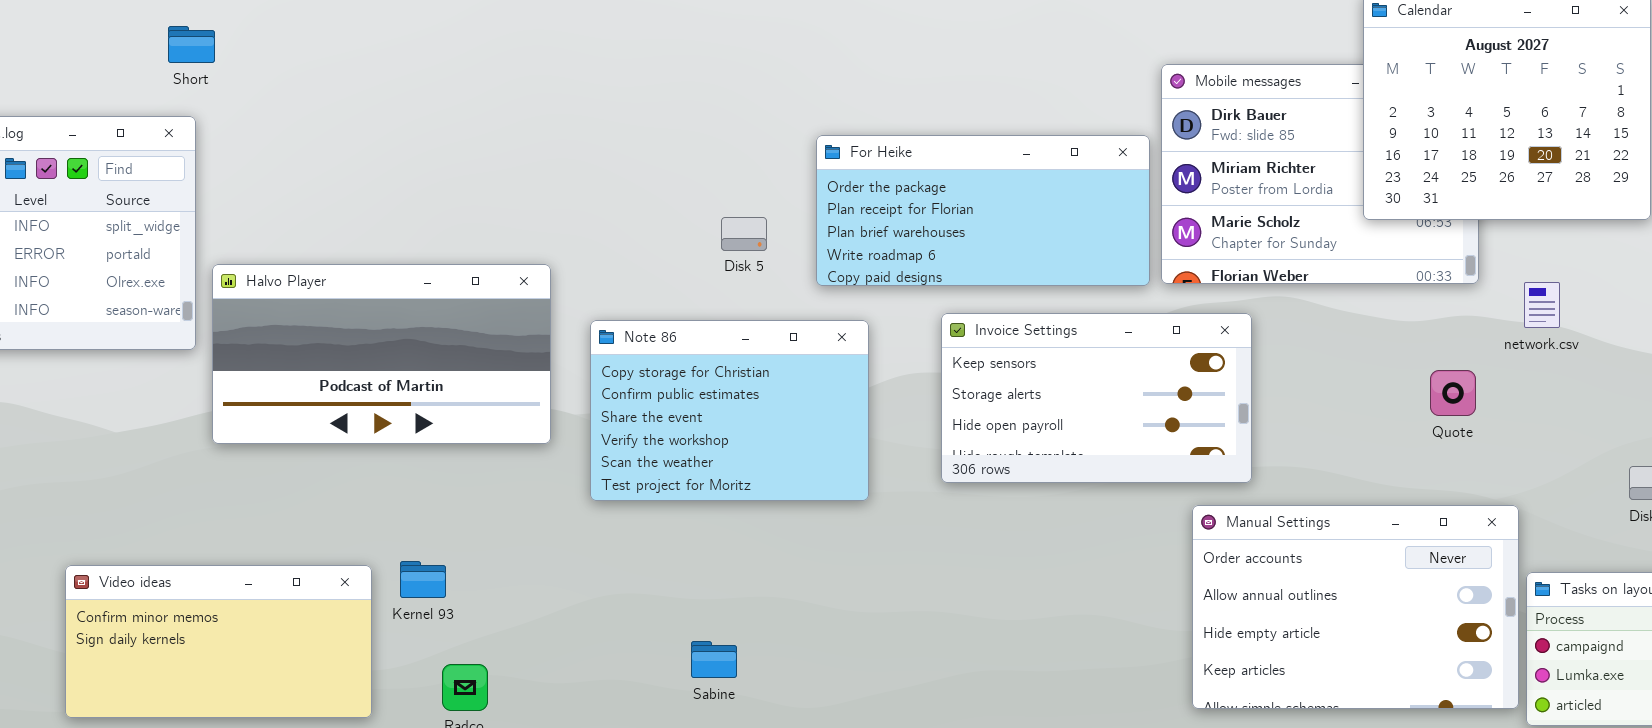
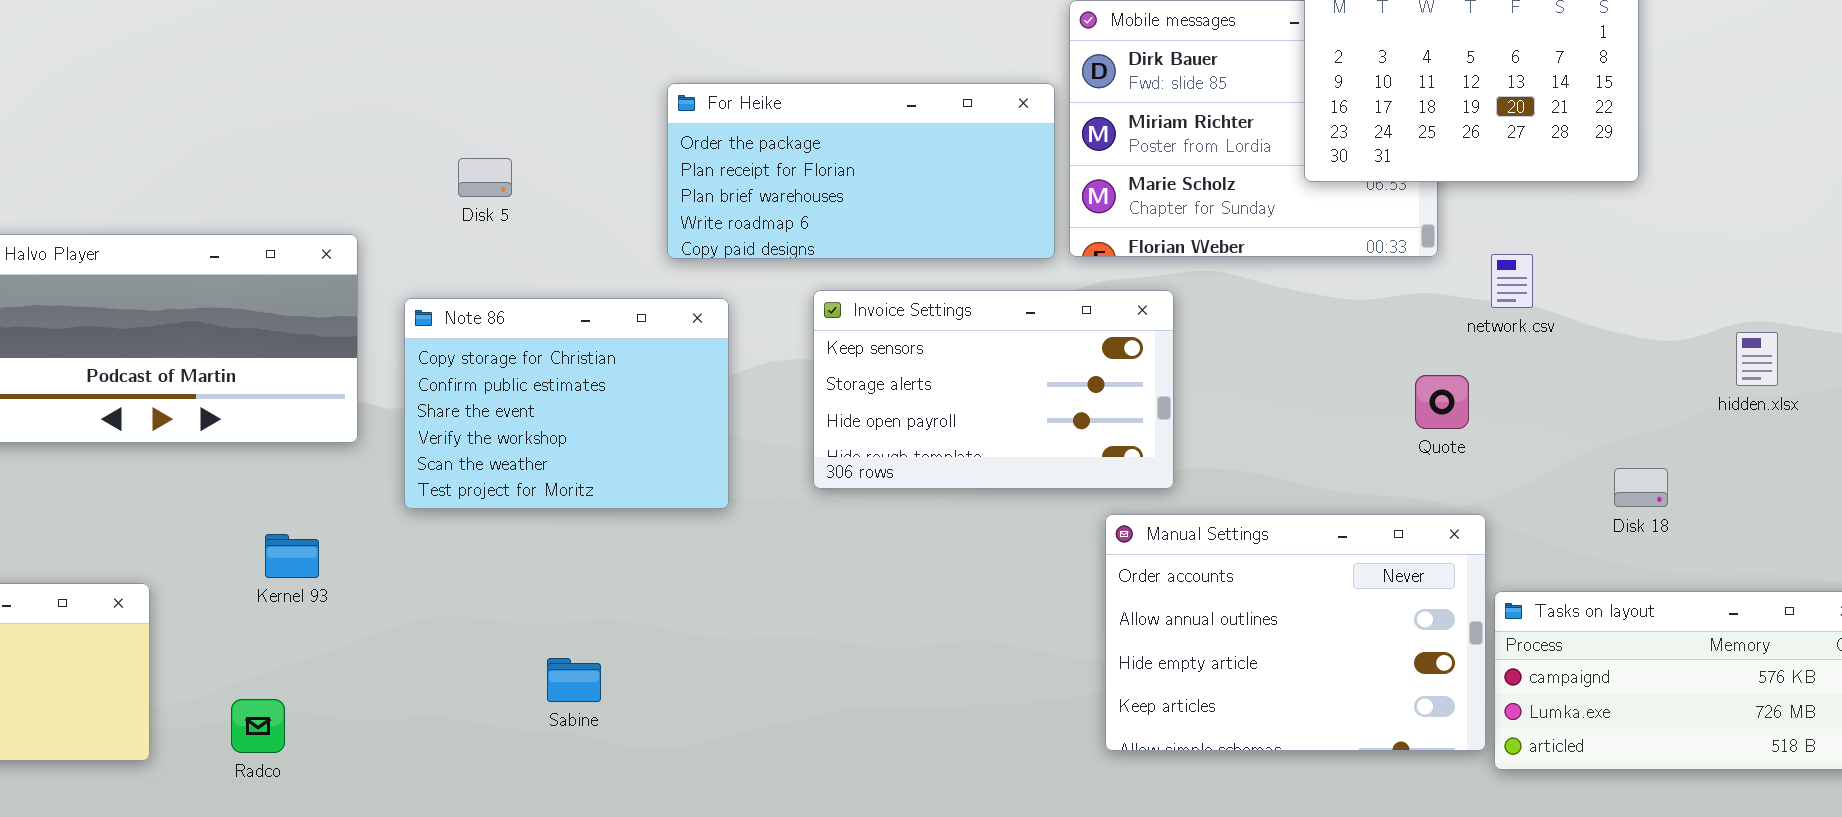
Disk 5: [721,217,767,251] -> [458,158,512,197], moved
Quote: [1430,370,1476,416] -> [1415,375,1469,429], moved
Kernel 93: [400,561,446,598] -> [265,534,319,578], moved
Sabine: [691,641,737,678] -> [547,658,601,702], moved

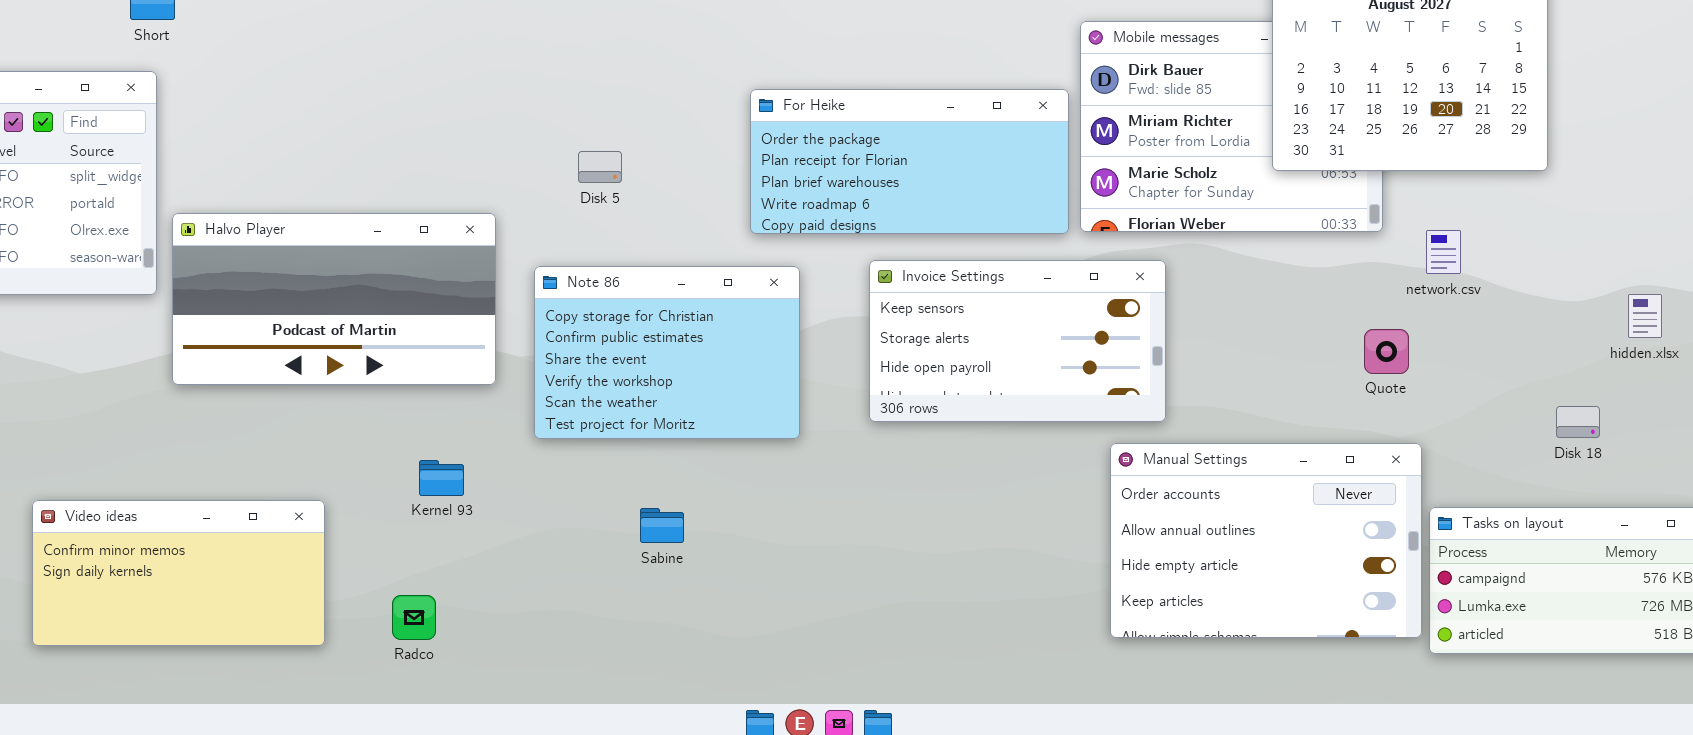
Disk 18: [1614,468,1668,507] -> [1556,406,1600,438], moved
Sabine: [547,658,601,702] -> [640,508,684,543], moved

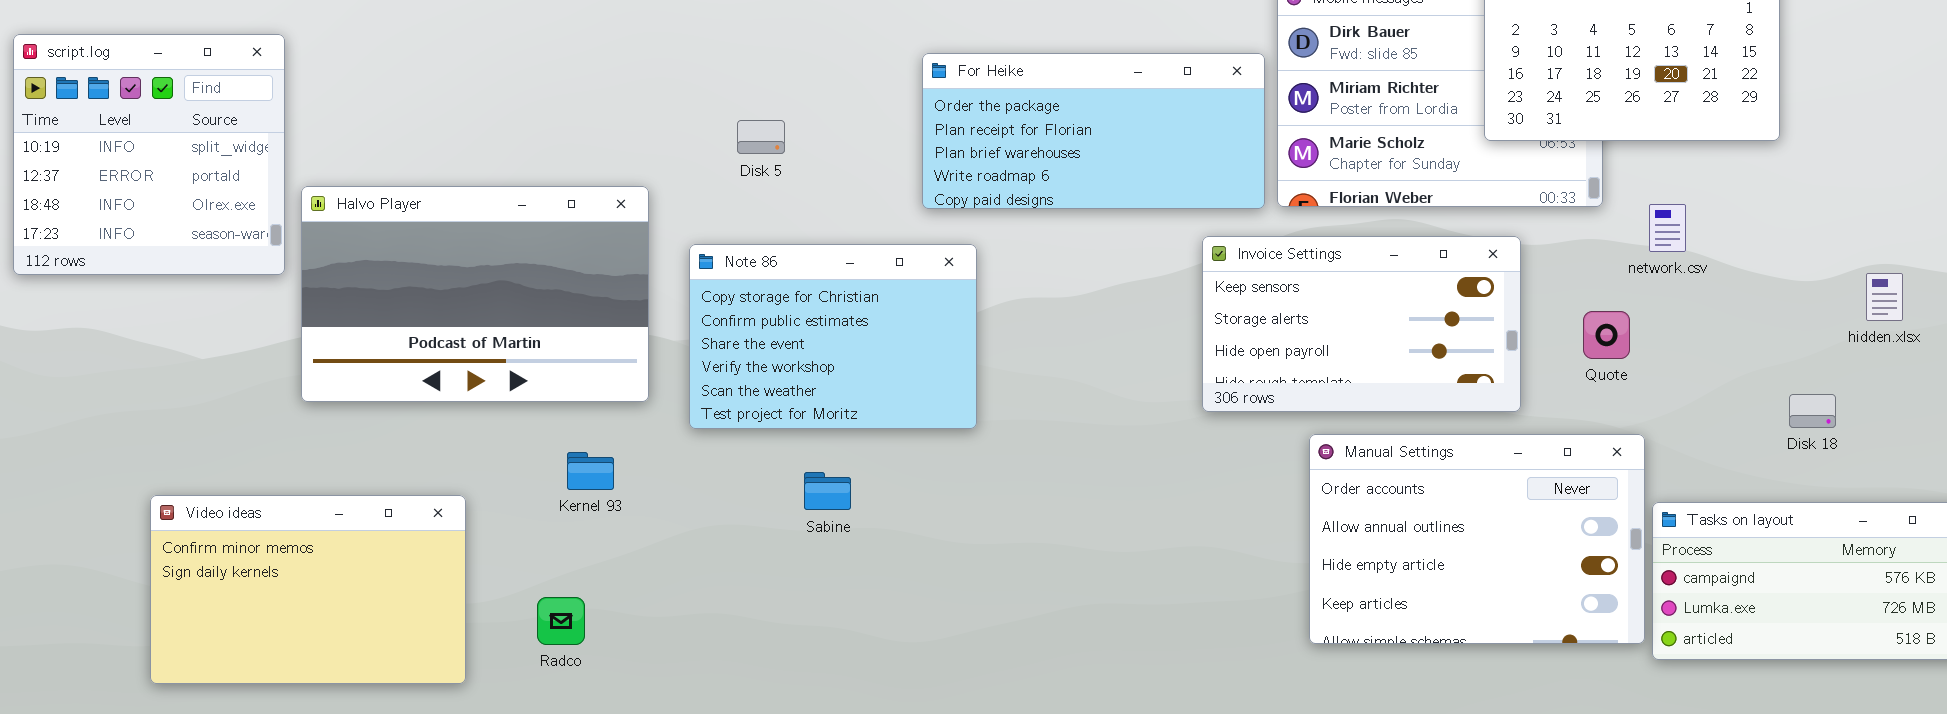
Halvo Player: [172,213,496,385] -> [301,186,649,402], resized
Invoice Settings: [869,260,1166,422] -> [1202,236,1521,412], moved
Video ideas: [32,500,325,646] -> [150,495,466,684], resized
Sabine: [640,508,684,543] -> [804,472,851,510], moved

